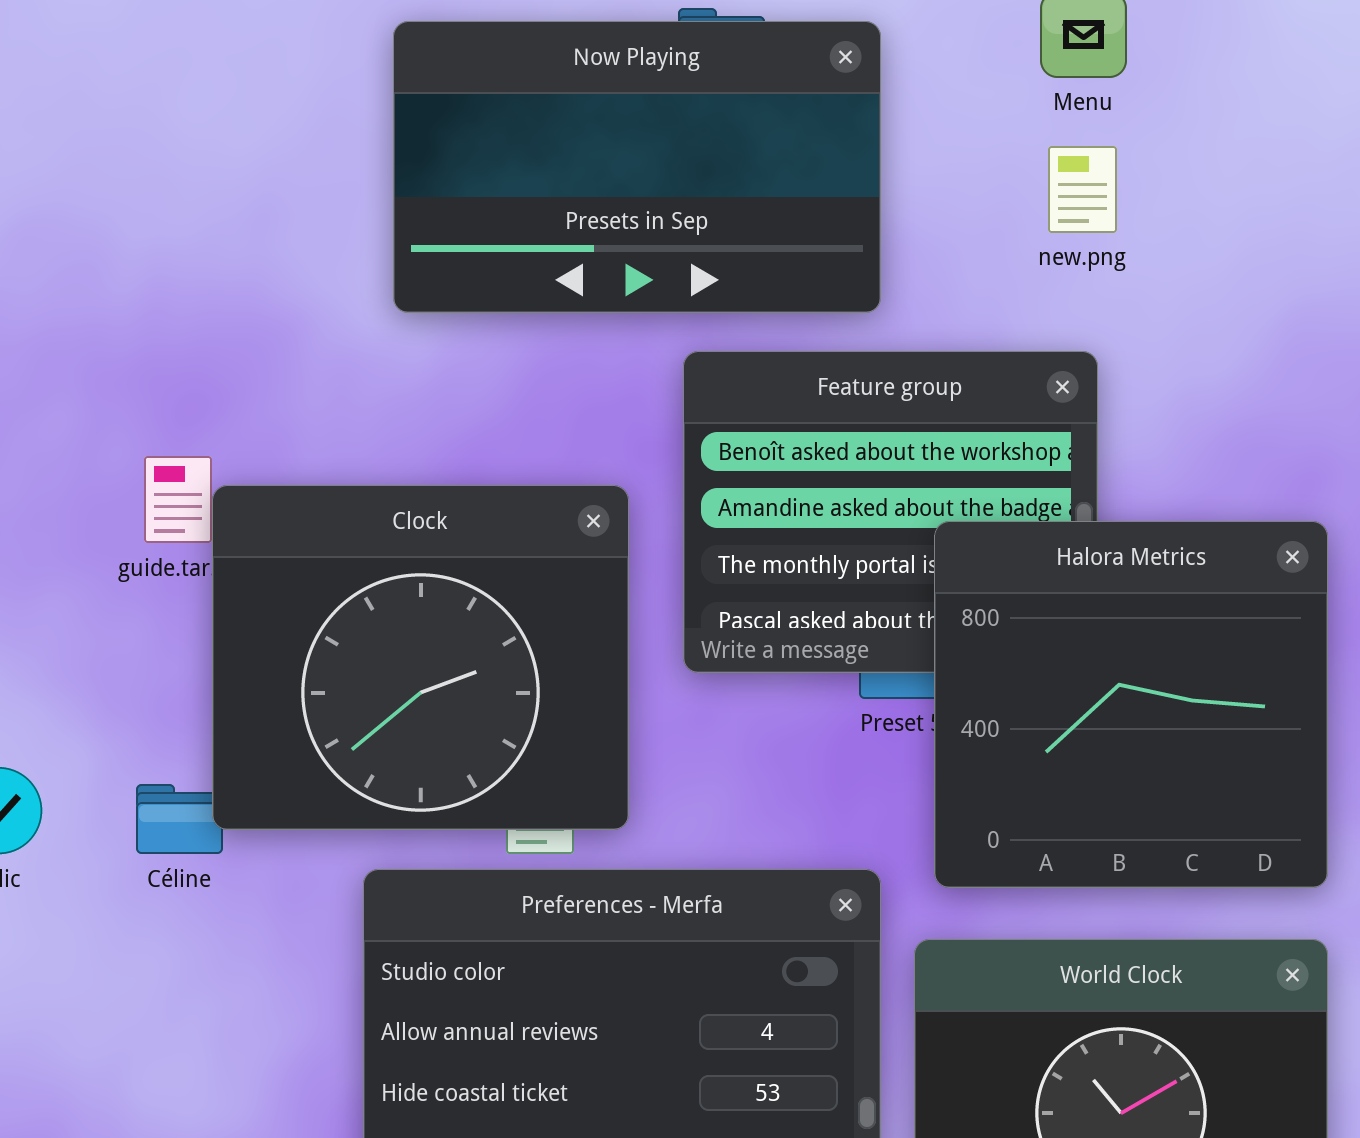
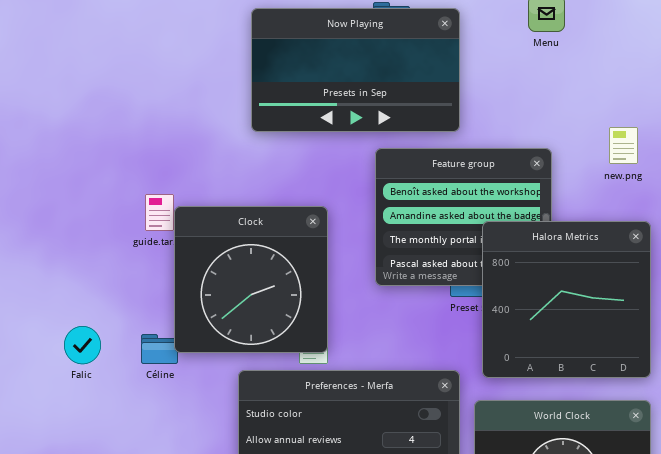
new.png: [1048,146,1117,233] -> [609,127,638,164], moved
Clock: [212,485,629,830] -> [174,206,328,353], resized

